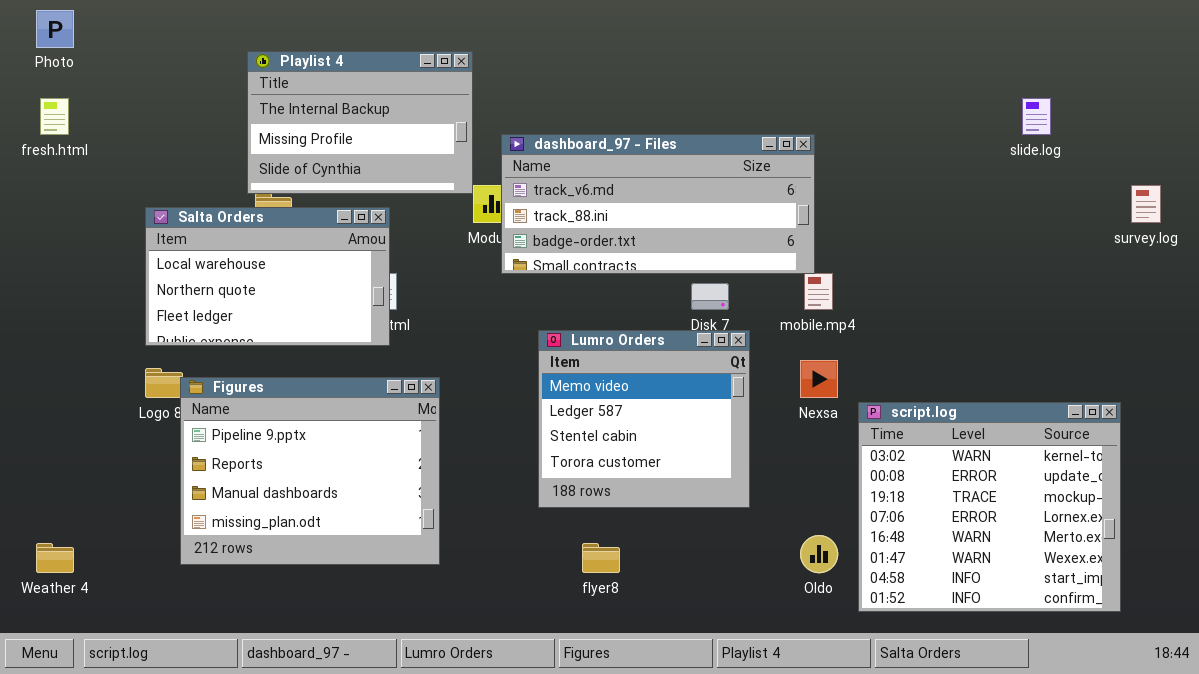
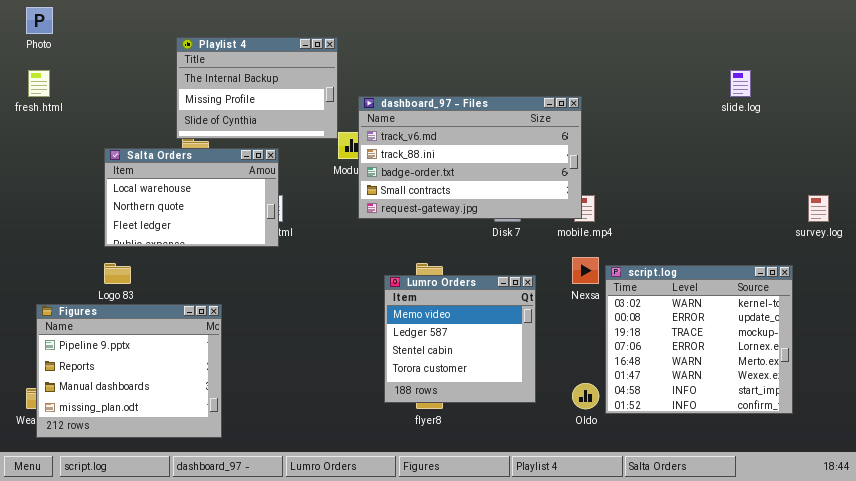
dashboard_97 - Files: [501,134,815,274] -> [358,96,582,219], resized
survey.log: [1131,185,1161,223] -> [808,195,829,222], moved
Lumro Orders: [538,330,750,508] -> [384,275,536,403], moved
Figures: [180,377,440,565] -> [36,304,222,438], moved
script.log: [858,402,1121,612] -> [605,265,793,414], moved

